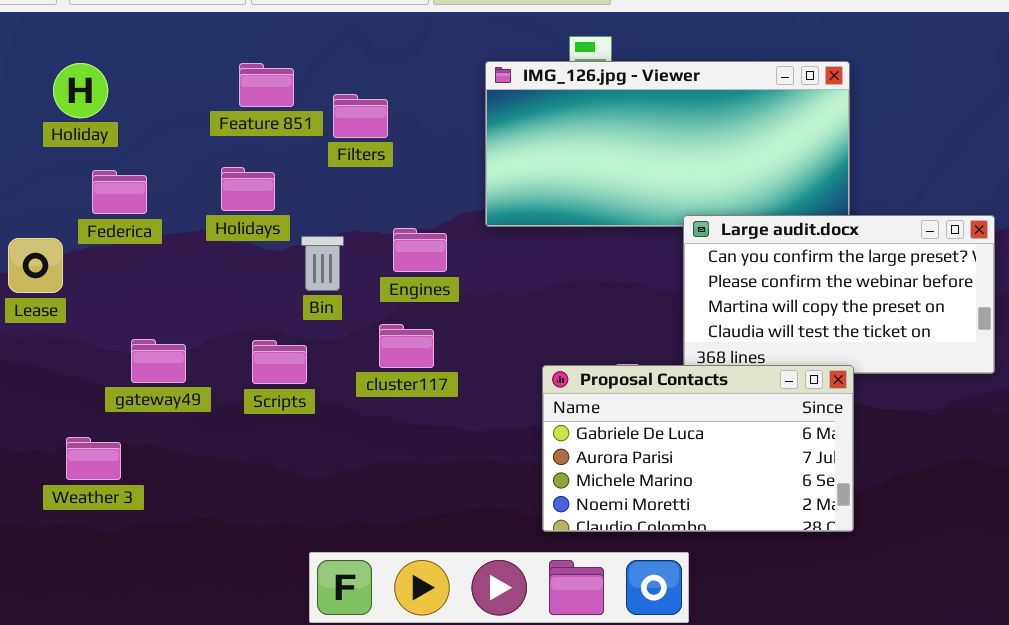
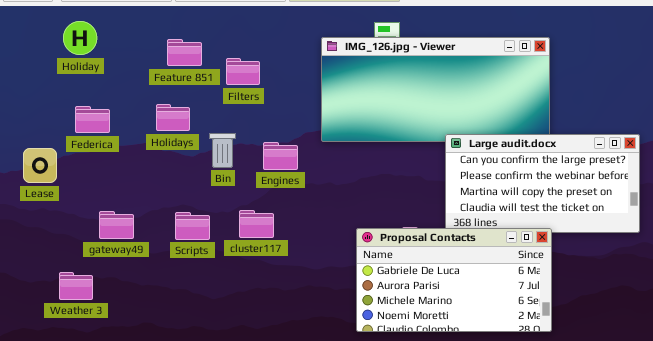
Holiday: [53,63,108,118] -> [63,21,97,55], moved
Bin: [301,236,344,291] -> [209,133,236,168], moved
cluster117: [379,324,434,368] -> [239,210,274,238], moved

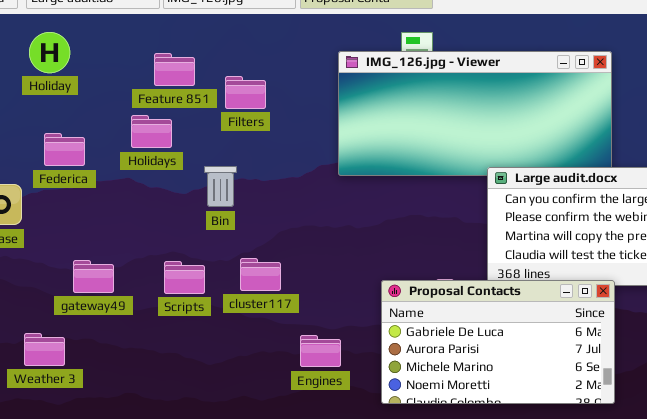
Holidays: [156,104,190,131] -> [131,115,172,148], moved
Engines: [263,142,298,170] -> [300,335,341,367], moved

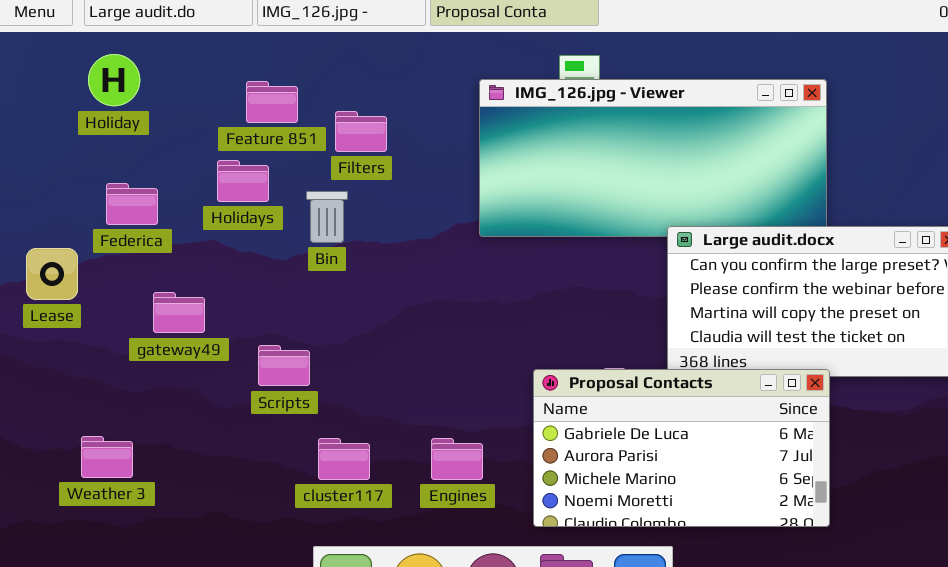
Bin: [204,166,237,207] -> [306,191,348,243], moved
cluster117: [240,258,281,291] -> [318,438,370,480], moved
gateway49: [73,260,114,293] -> [153,292,205,333], moved

